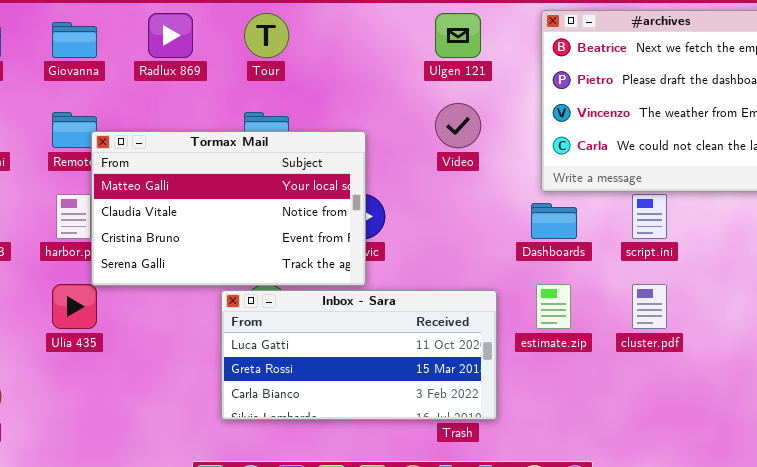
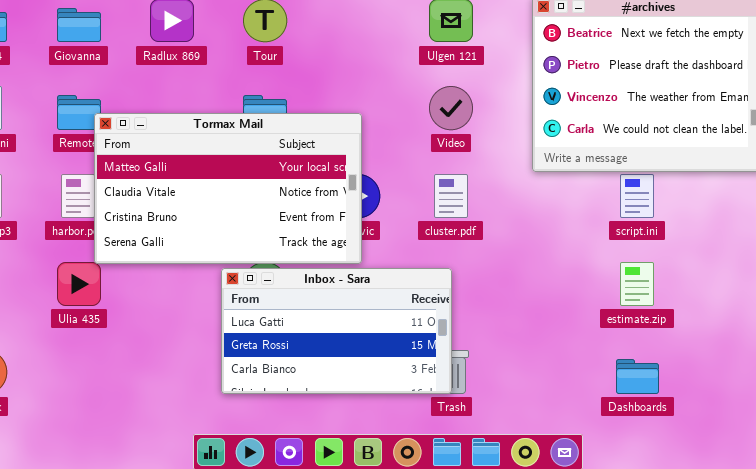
Dashboards: [531,203,577,239] -> [616,359,659,394], moved
estimate.zip: [536,284,571,329] -> [620,262,654,306], moved
cluster.pdf: [632,284,667,329] -> [434,174,468,218], moved
Inbox - Sara: [221,290,497,420] -> [221,268,452,394], resized

